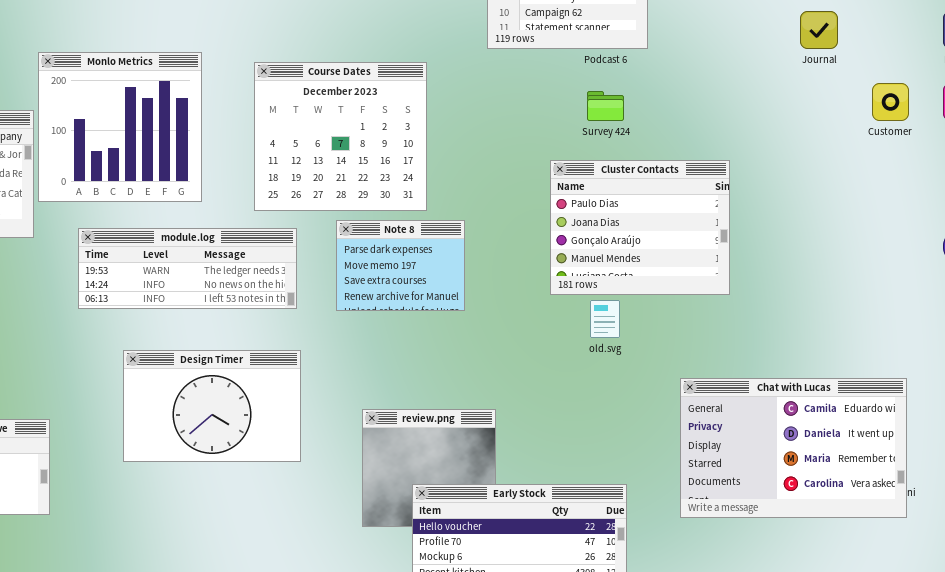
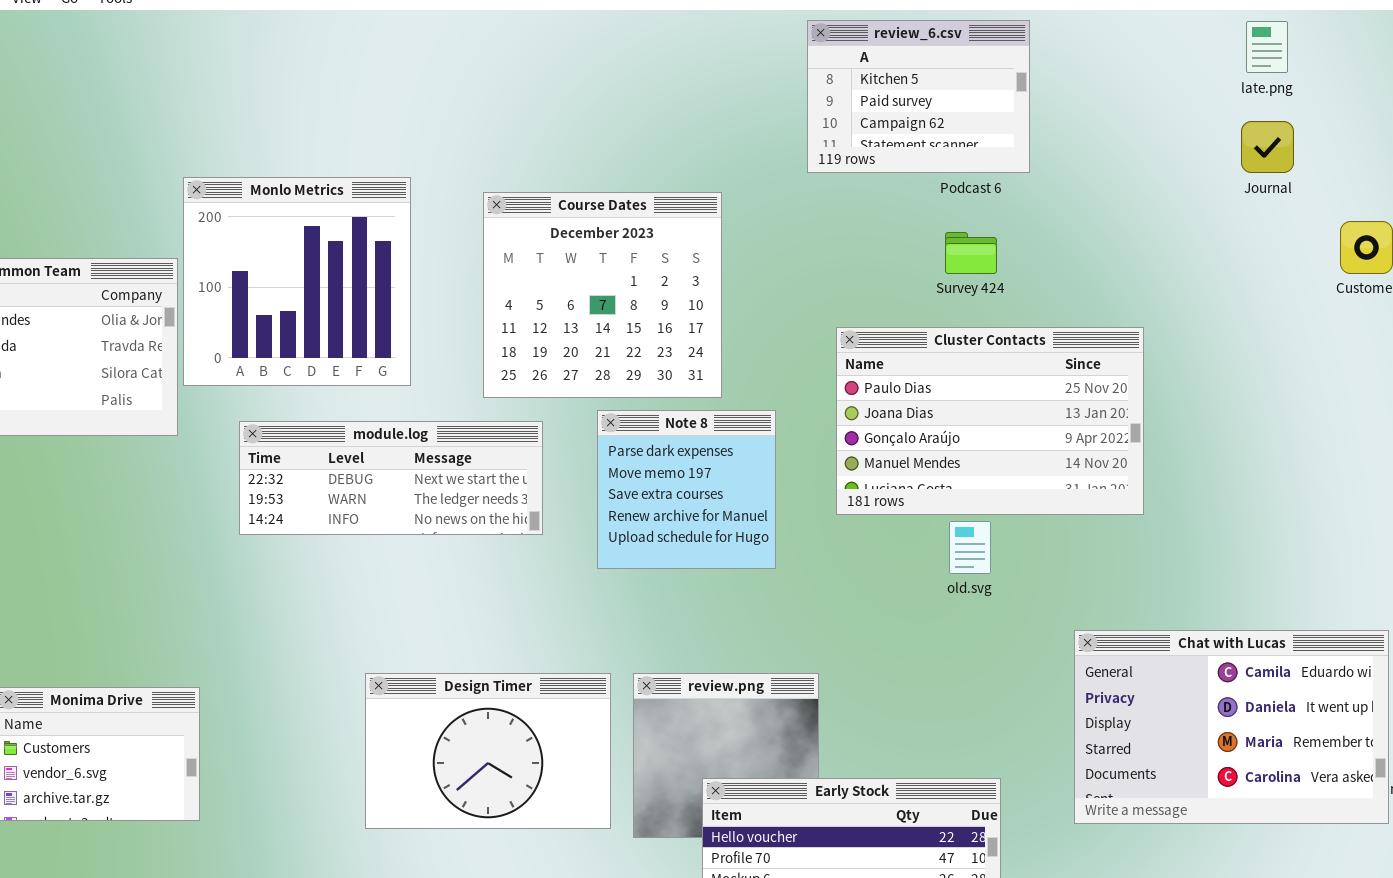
Cluster Contacts: [550,160,730,295] -> [836,327,1144,515], resized
Note 8: [336,220,465,311] -> [597,410,776,569], resized
module.log: [78,228,297,309] -> [239,421,543,535], scrolled up 1 row
Design Timer: [123,350,301,462] -> [365,673,611,829], moved

